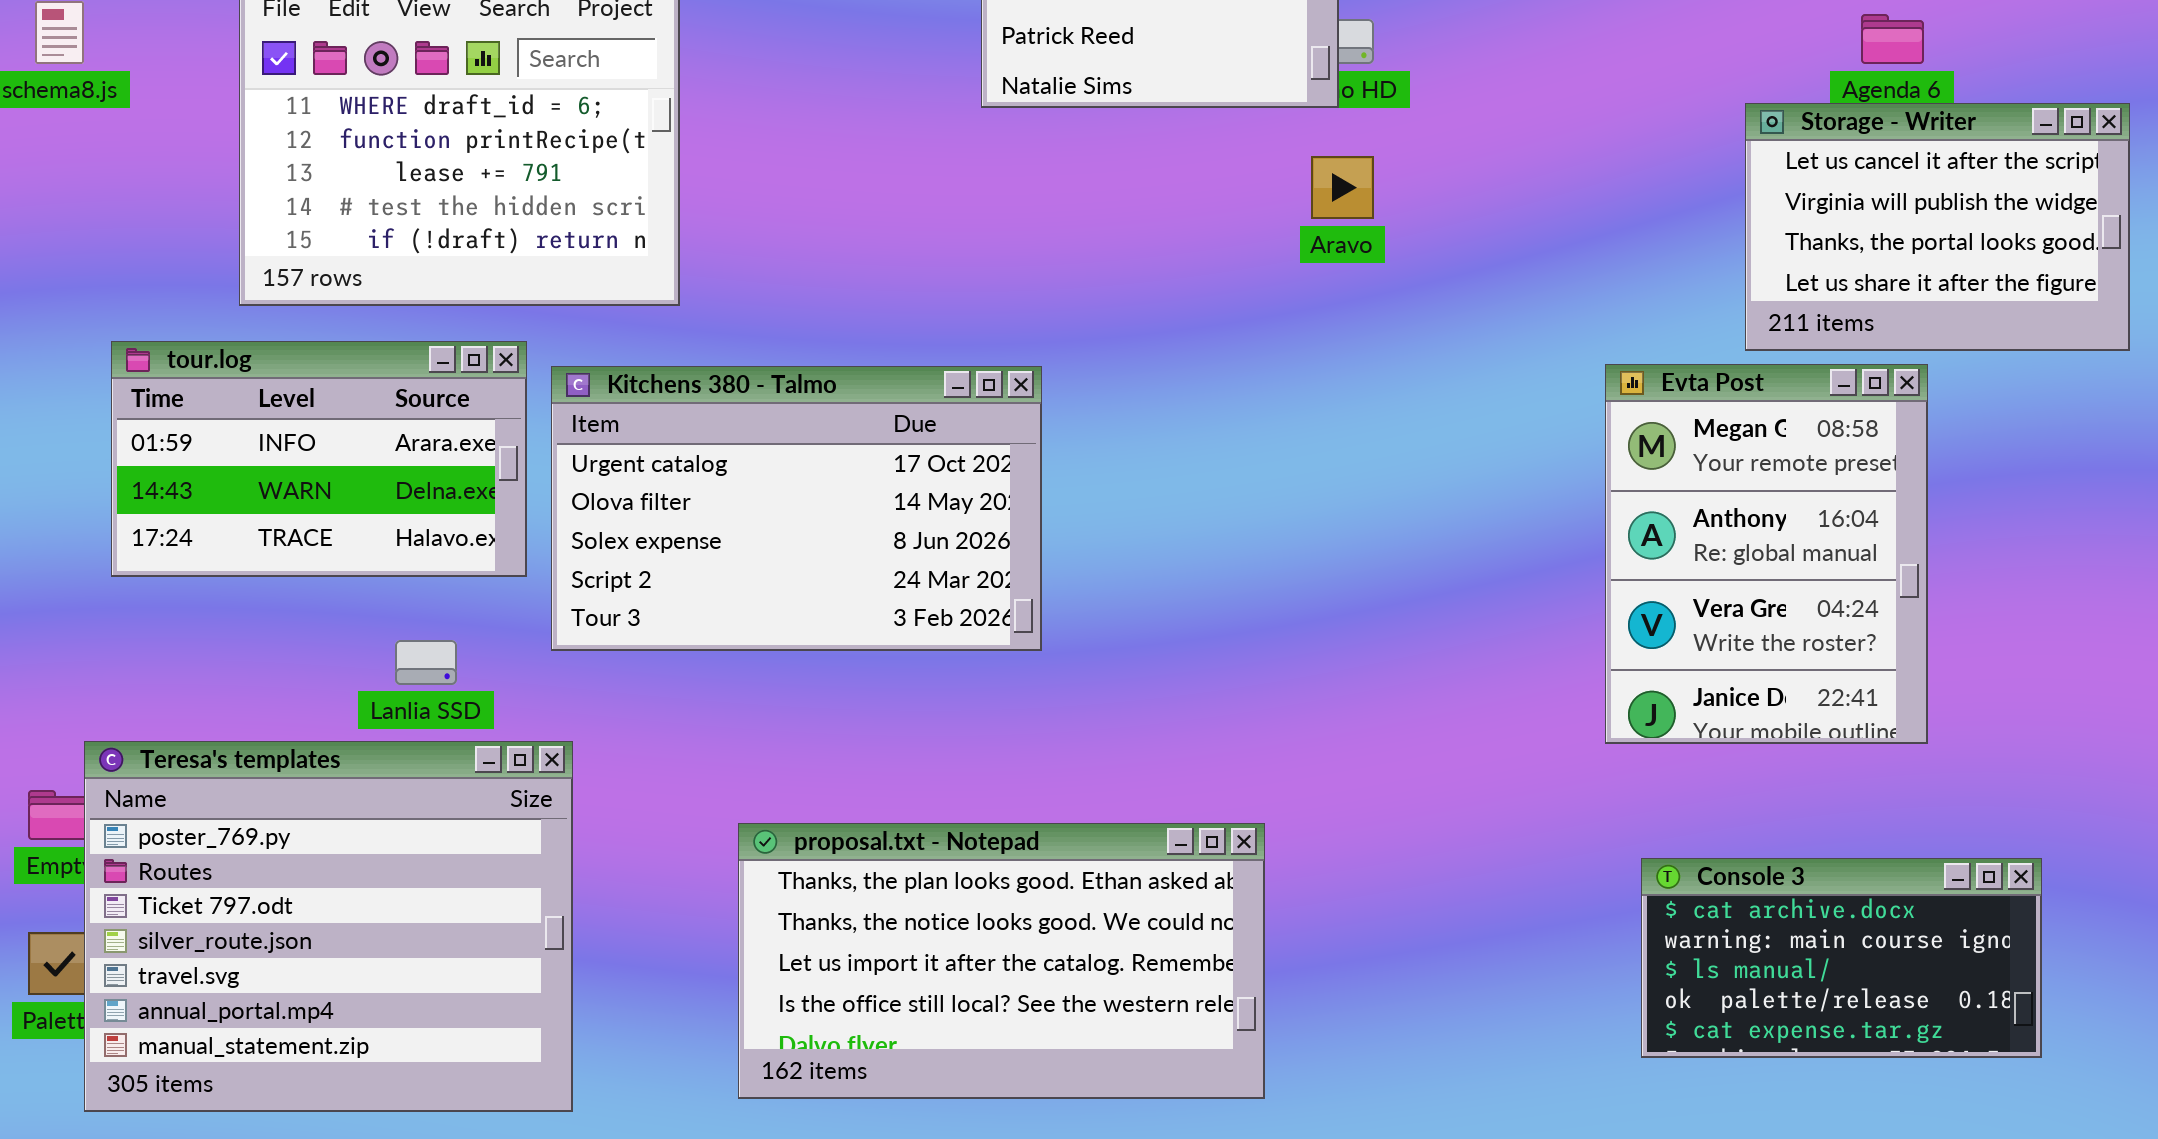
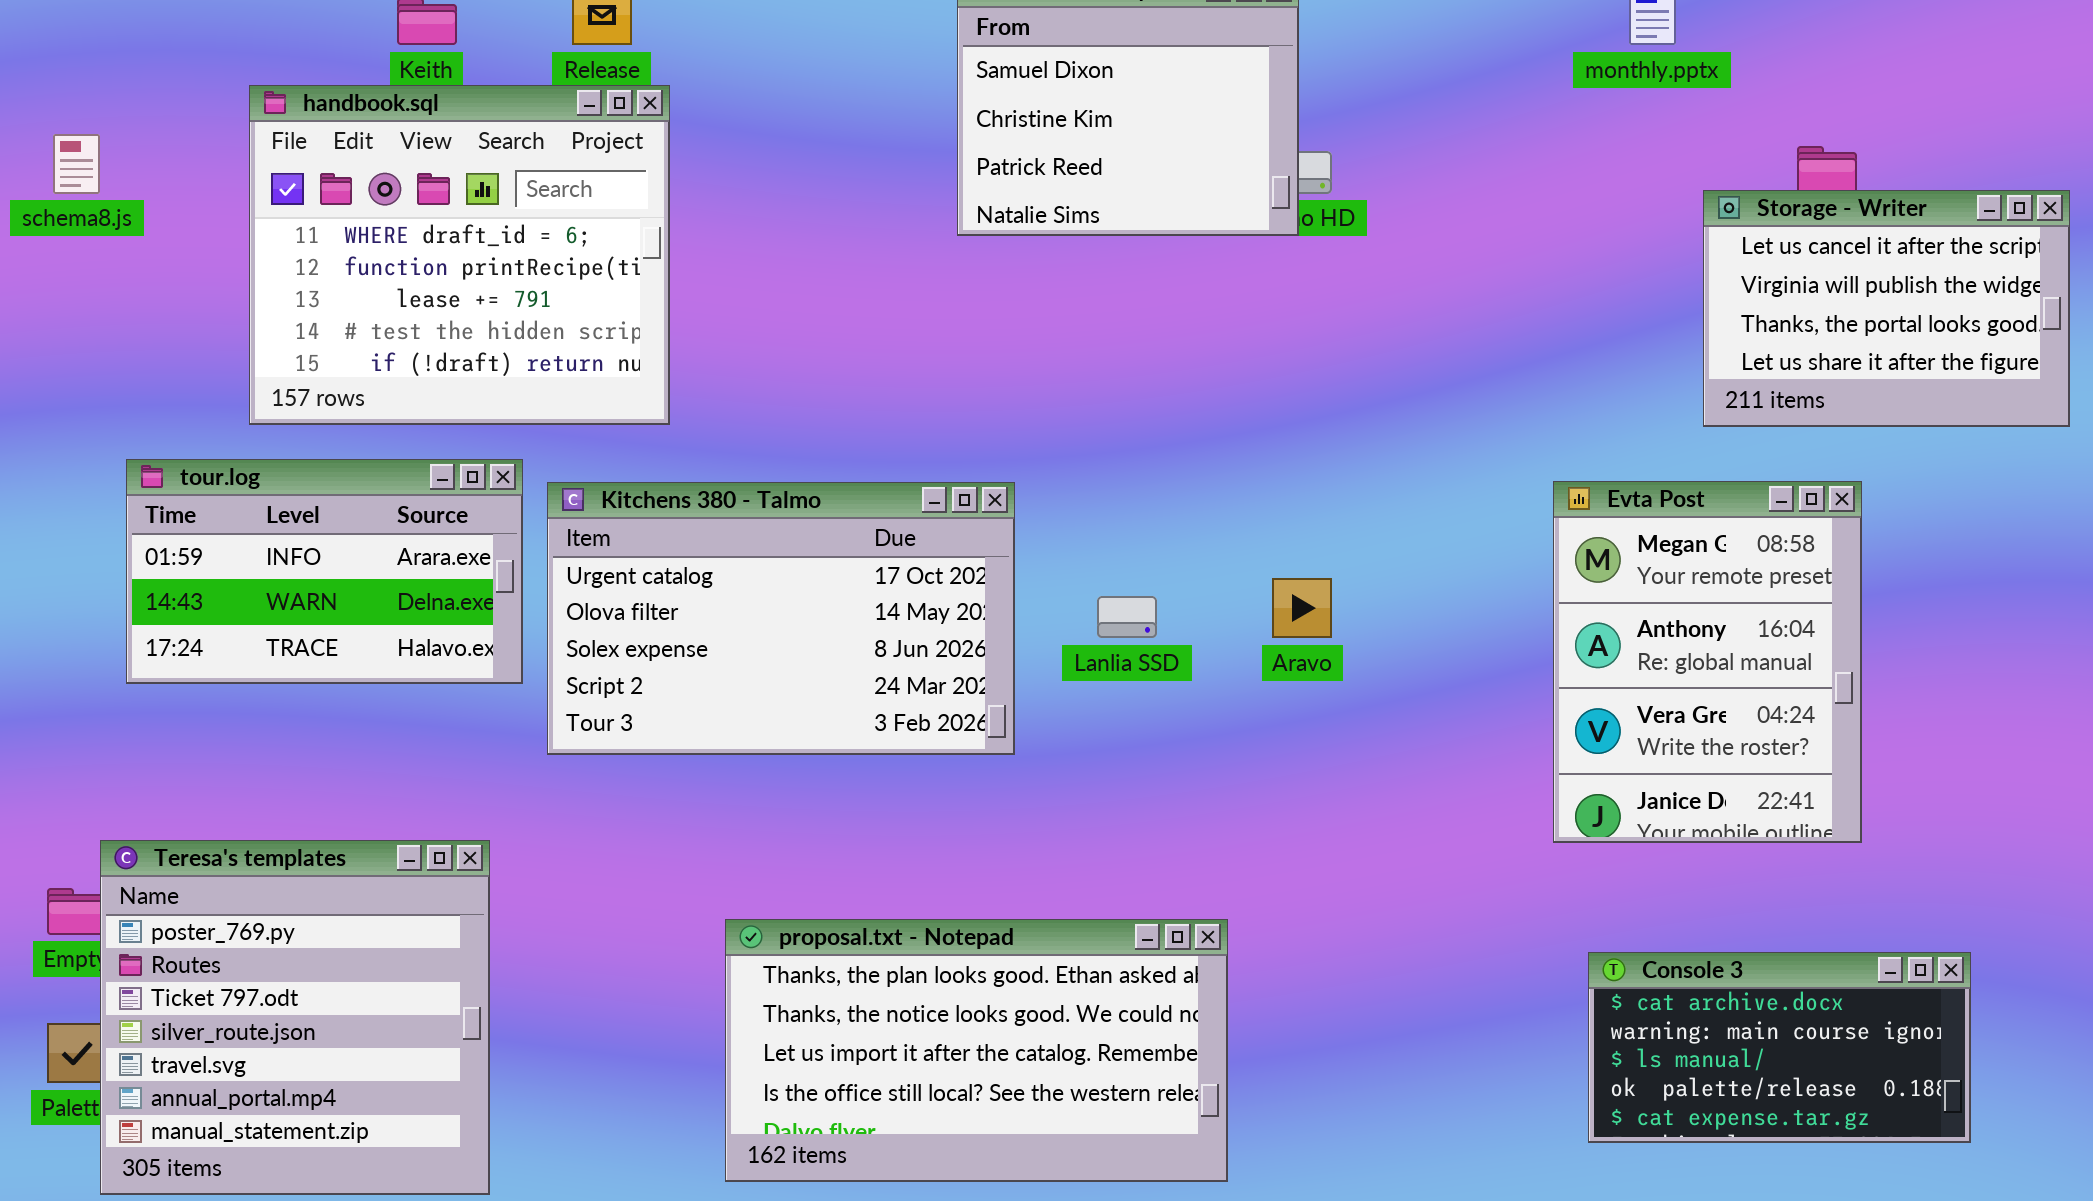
Storage - Writer: [1745,103,2130,351] -> [1703,190,2070,427], moved
Aravo: [1311,156,1374,219] -> [1272,578,1332,638], moved
Lanlia SSD: [395,640,457,685] -> [1097,596,1157,638], moved
Teresa's templates: [84,741,573,1112] -> [100,840,490,1195], resized

